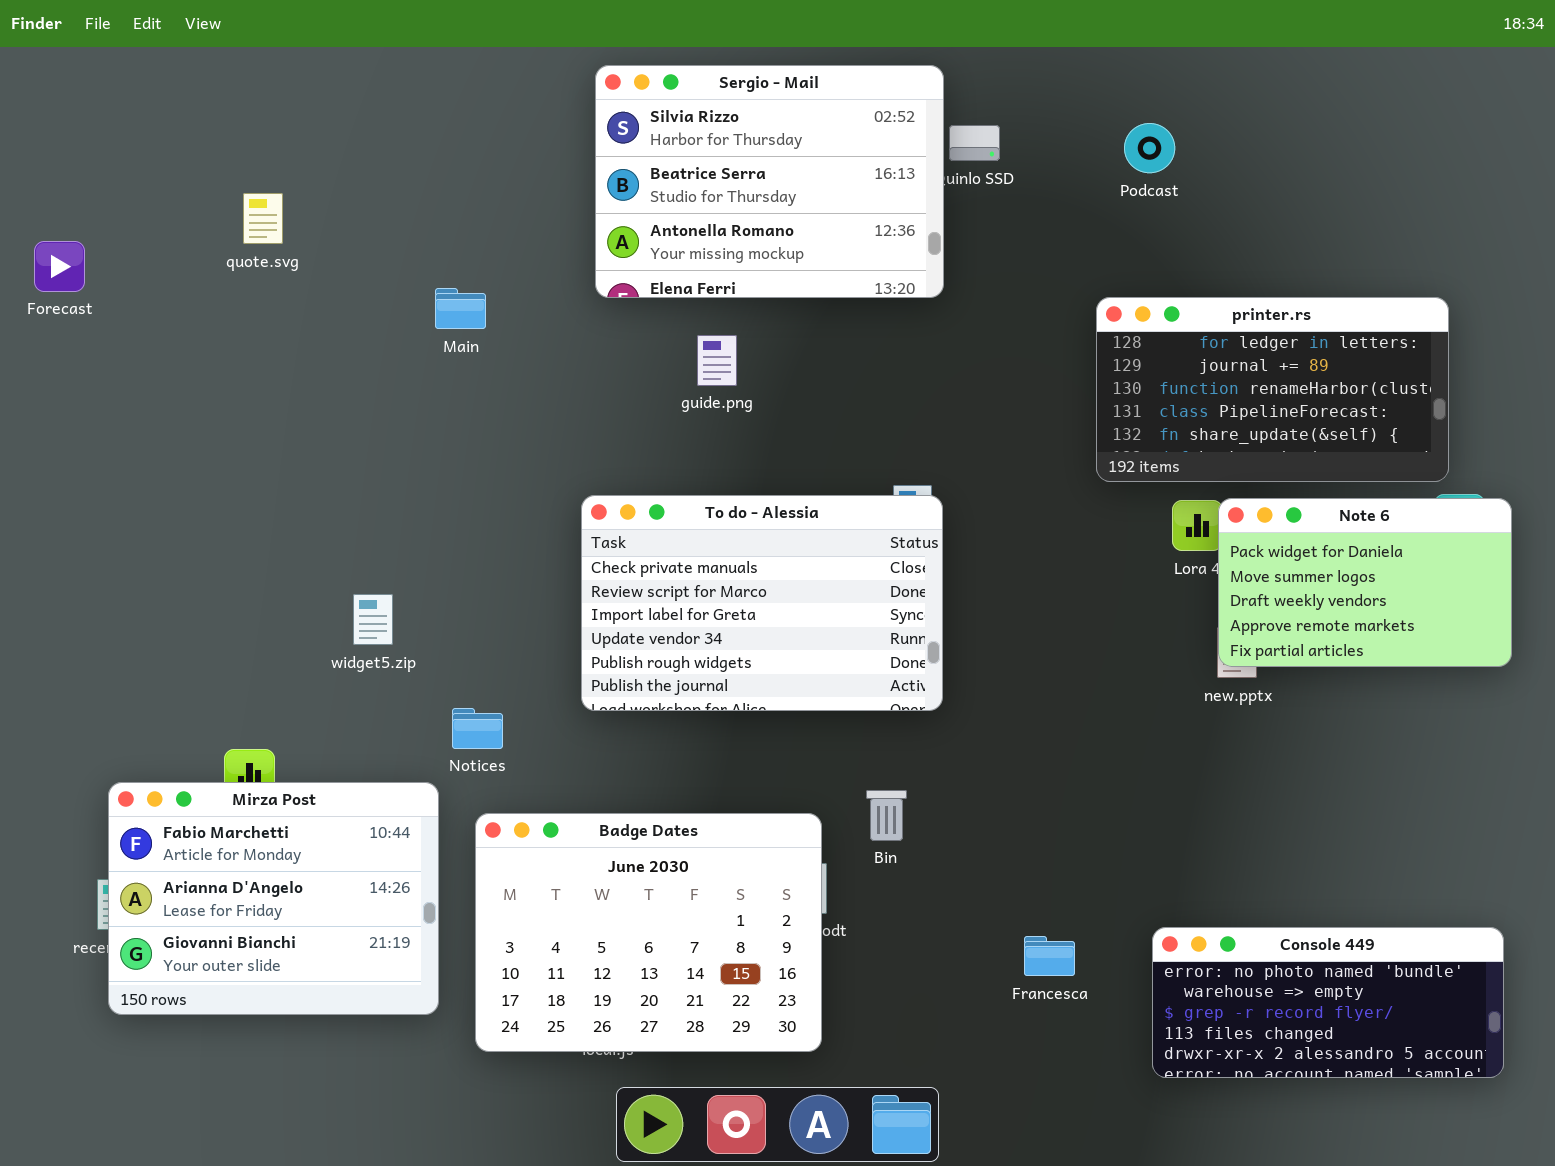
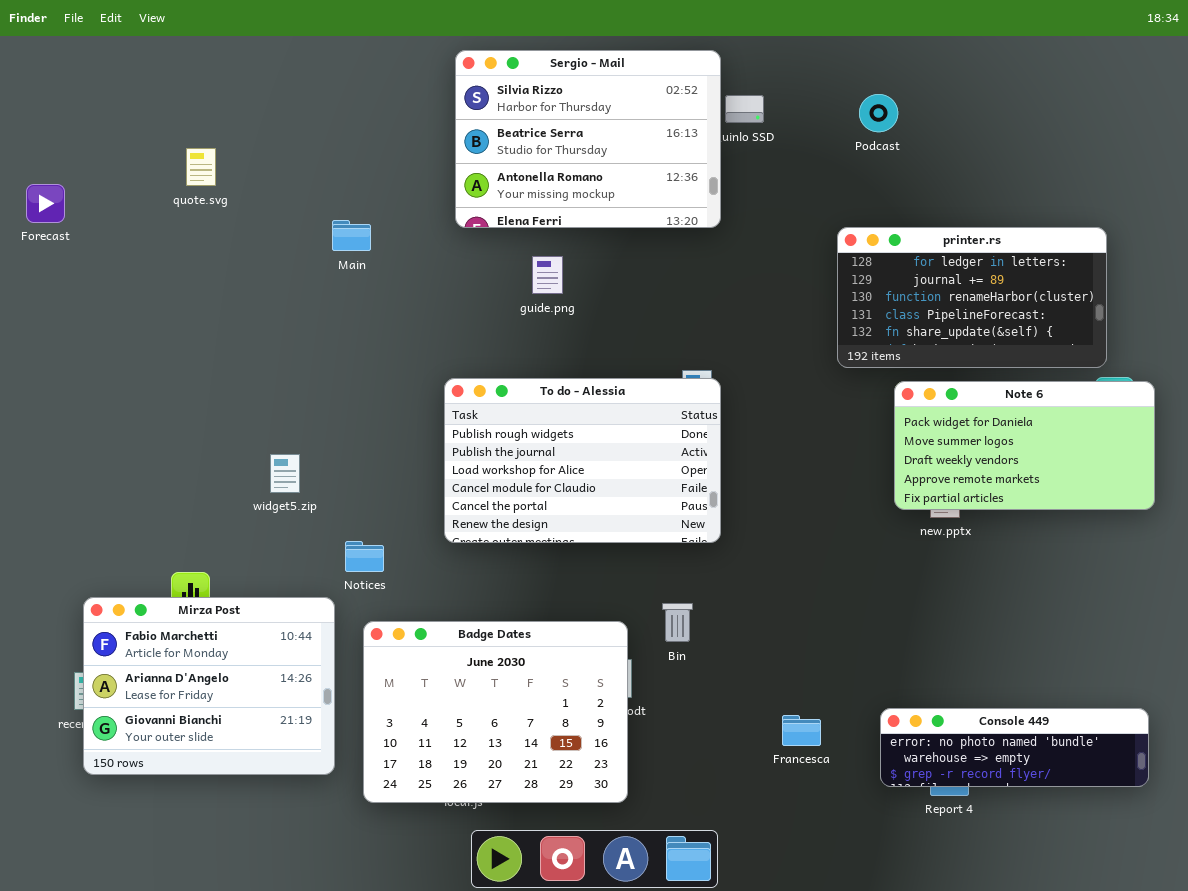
To do - Alessia: [581,495,943,711] -> [444,378,721,543], scrolled down 4 rows
Note 6: [1218,498,1512,667] -> [894,381,1155,510], resized
Console 449: [1152,927,1504,1078] -> [880,708,1149,787], resized

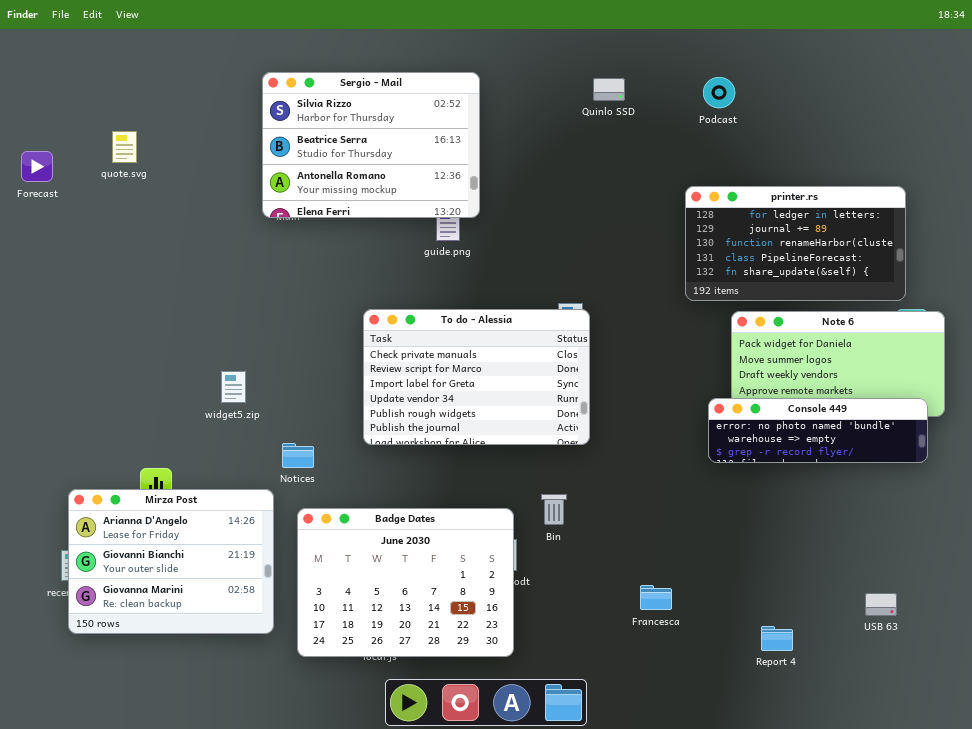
Sergio - Mail: [455,50,721,228] -> [262,72,480,218], moved
quote.svg: [186,148,216,186] -> [112,131,137,163], moved
To do - Alessia: [444,378,721,543] -> [363,309,590,445], scrolled up 4 rows
Mirza Post: [83,597,335,775] -> [68,489,274,634], scrolled down 1 row
Console 449: [880,708,1149,787] -> [708,398,928,463], moved

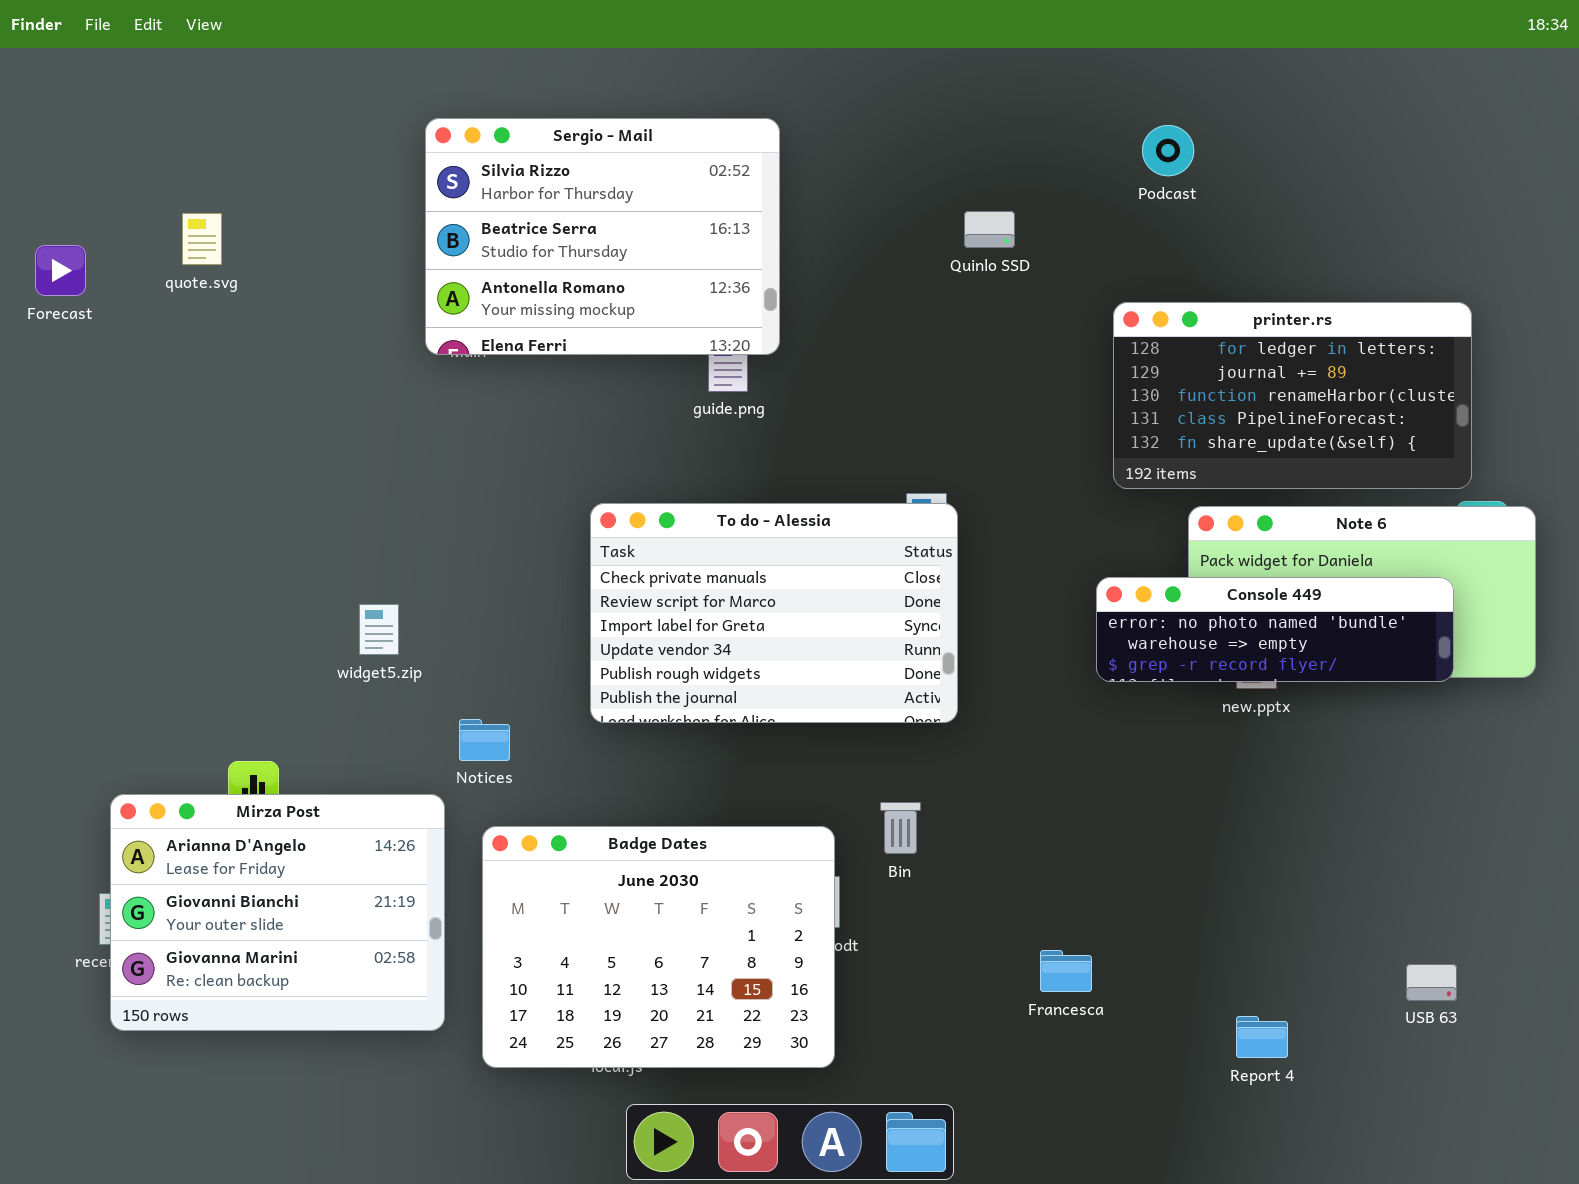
Quinlo SSD: [593,78,625,101] -> [964,211,1015,248], moved
Console 449: [708,398,928,463] -> [1096,577,1454,682], moved

